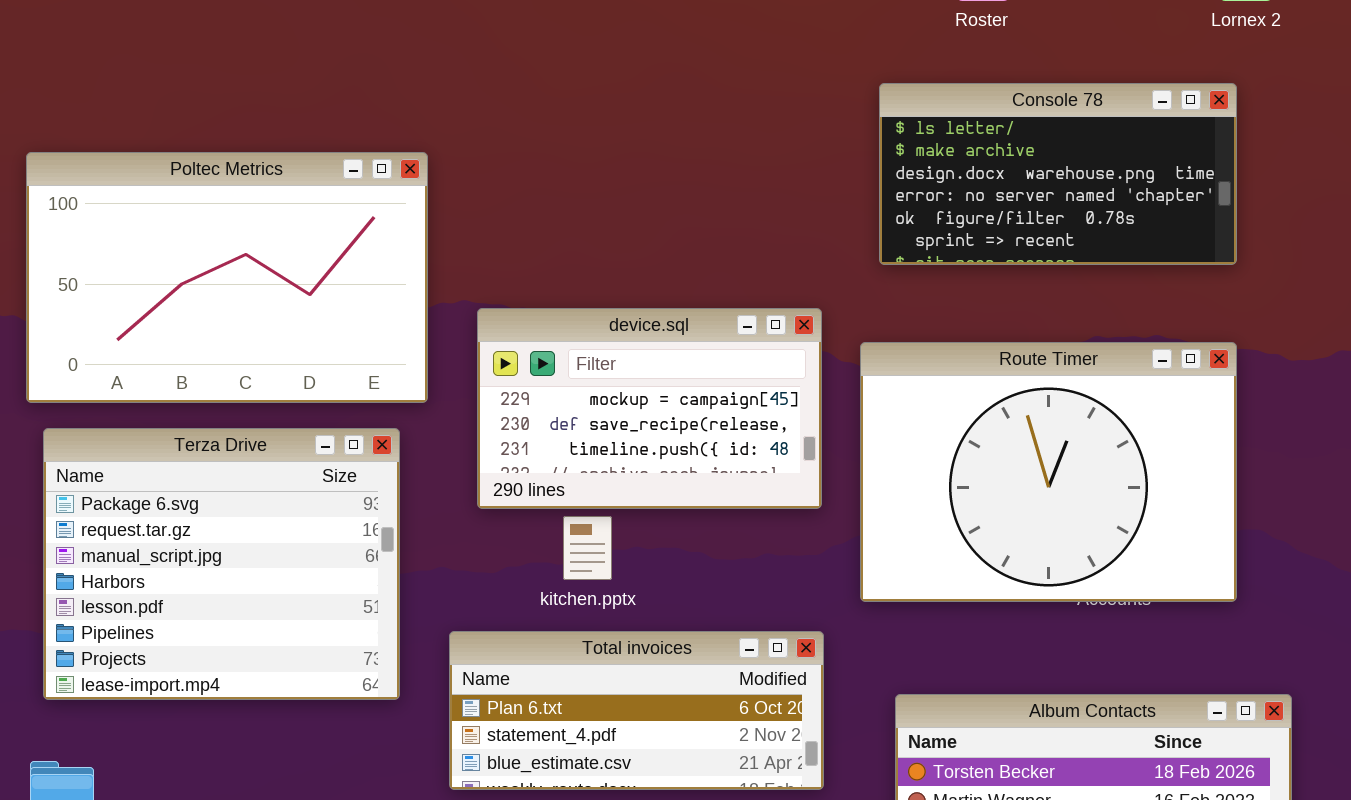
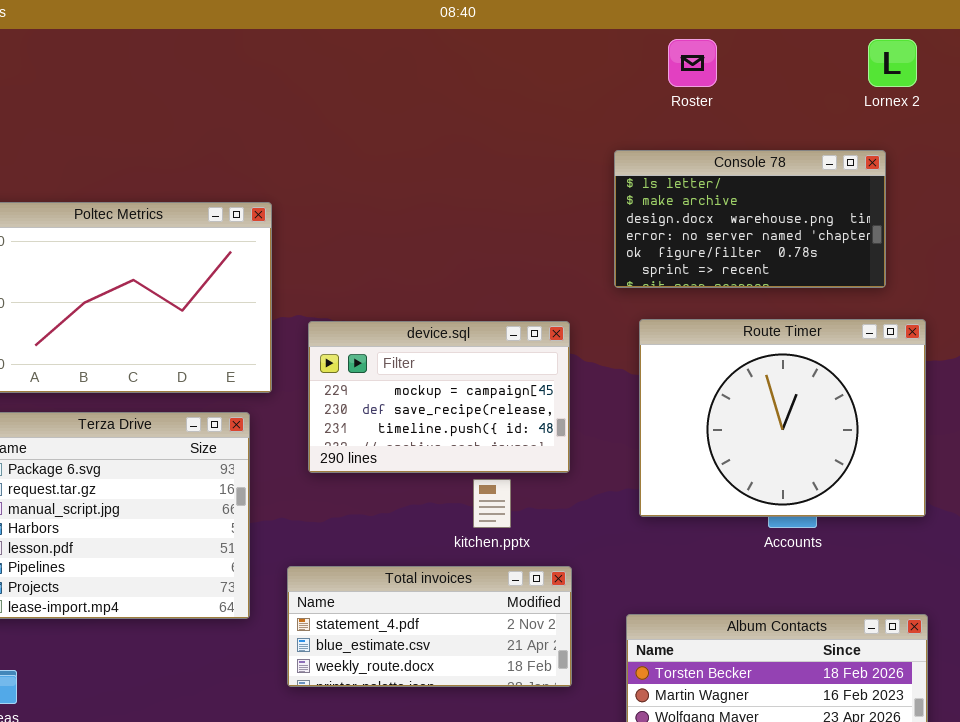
Route Timer: [860,342,1237,602] -> [639,319,926,517], moved
kitchen.pptx: [563,516,612,580] -> [473,479,511,528], moved
Total invoices: [449,631,824,790] -> [287,566,572,687], scrolled down 1 row

